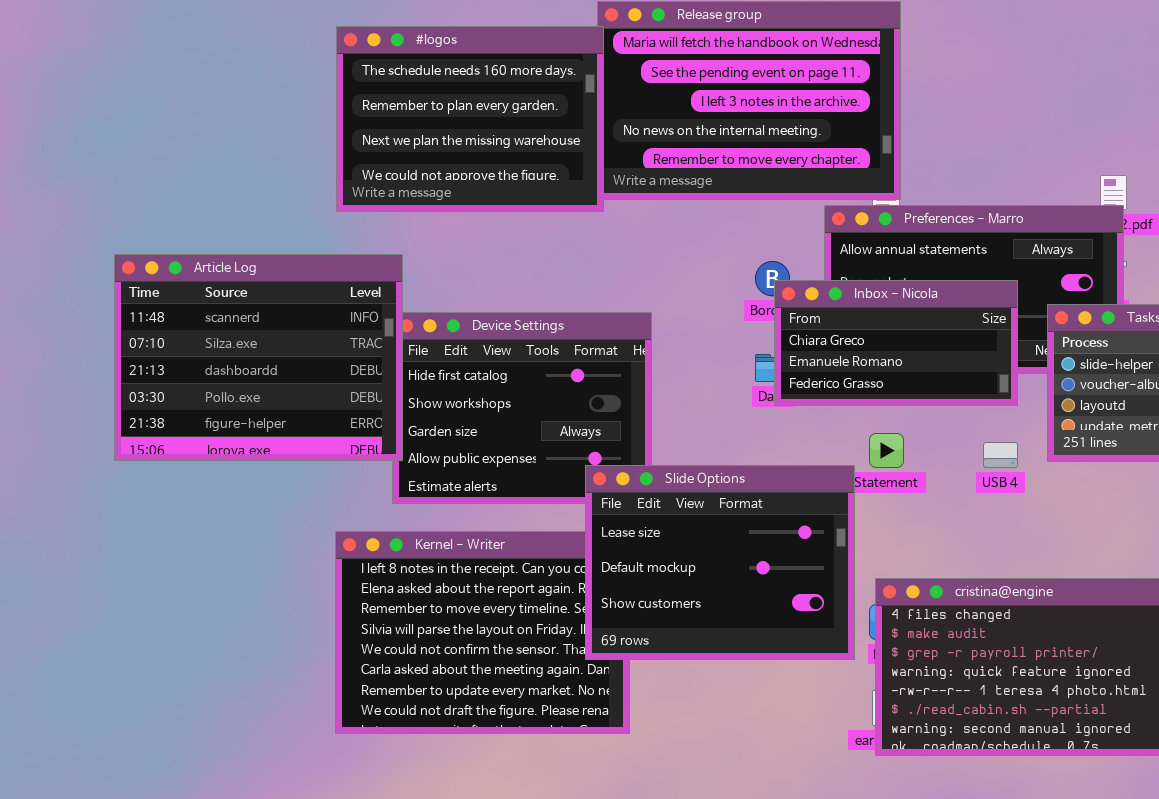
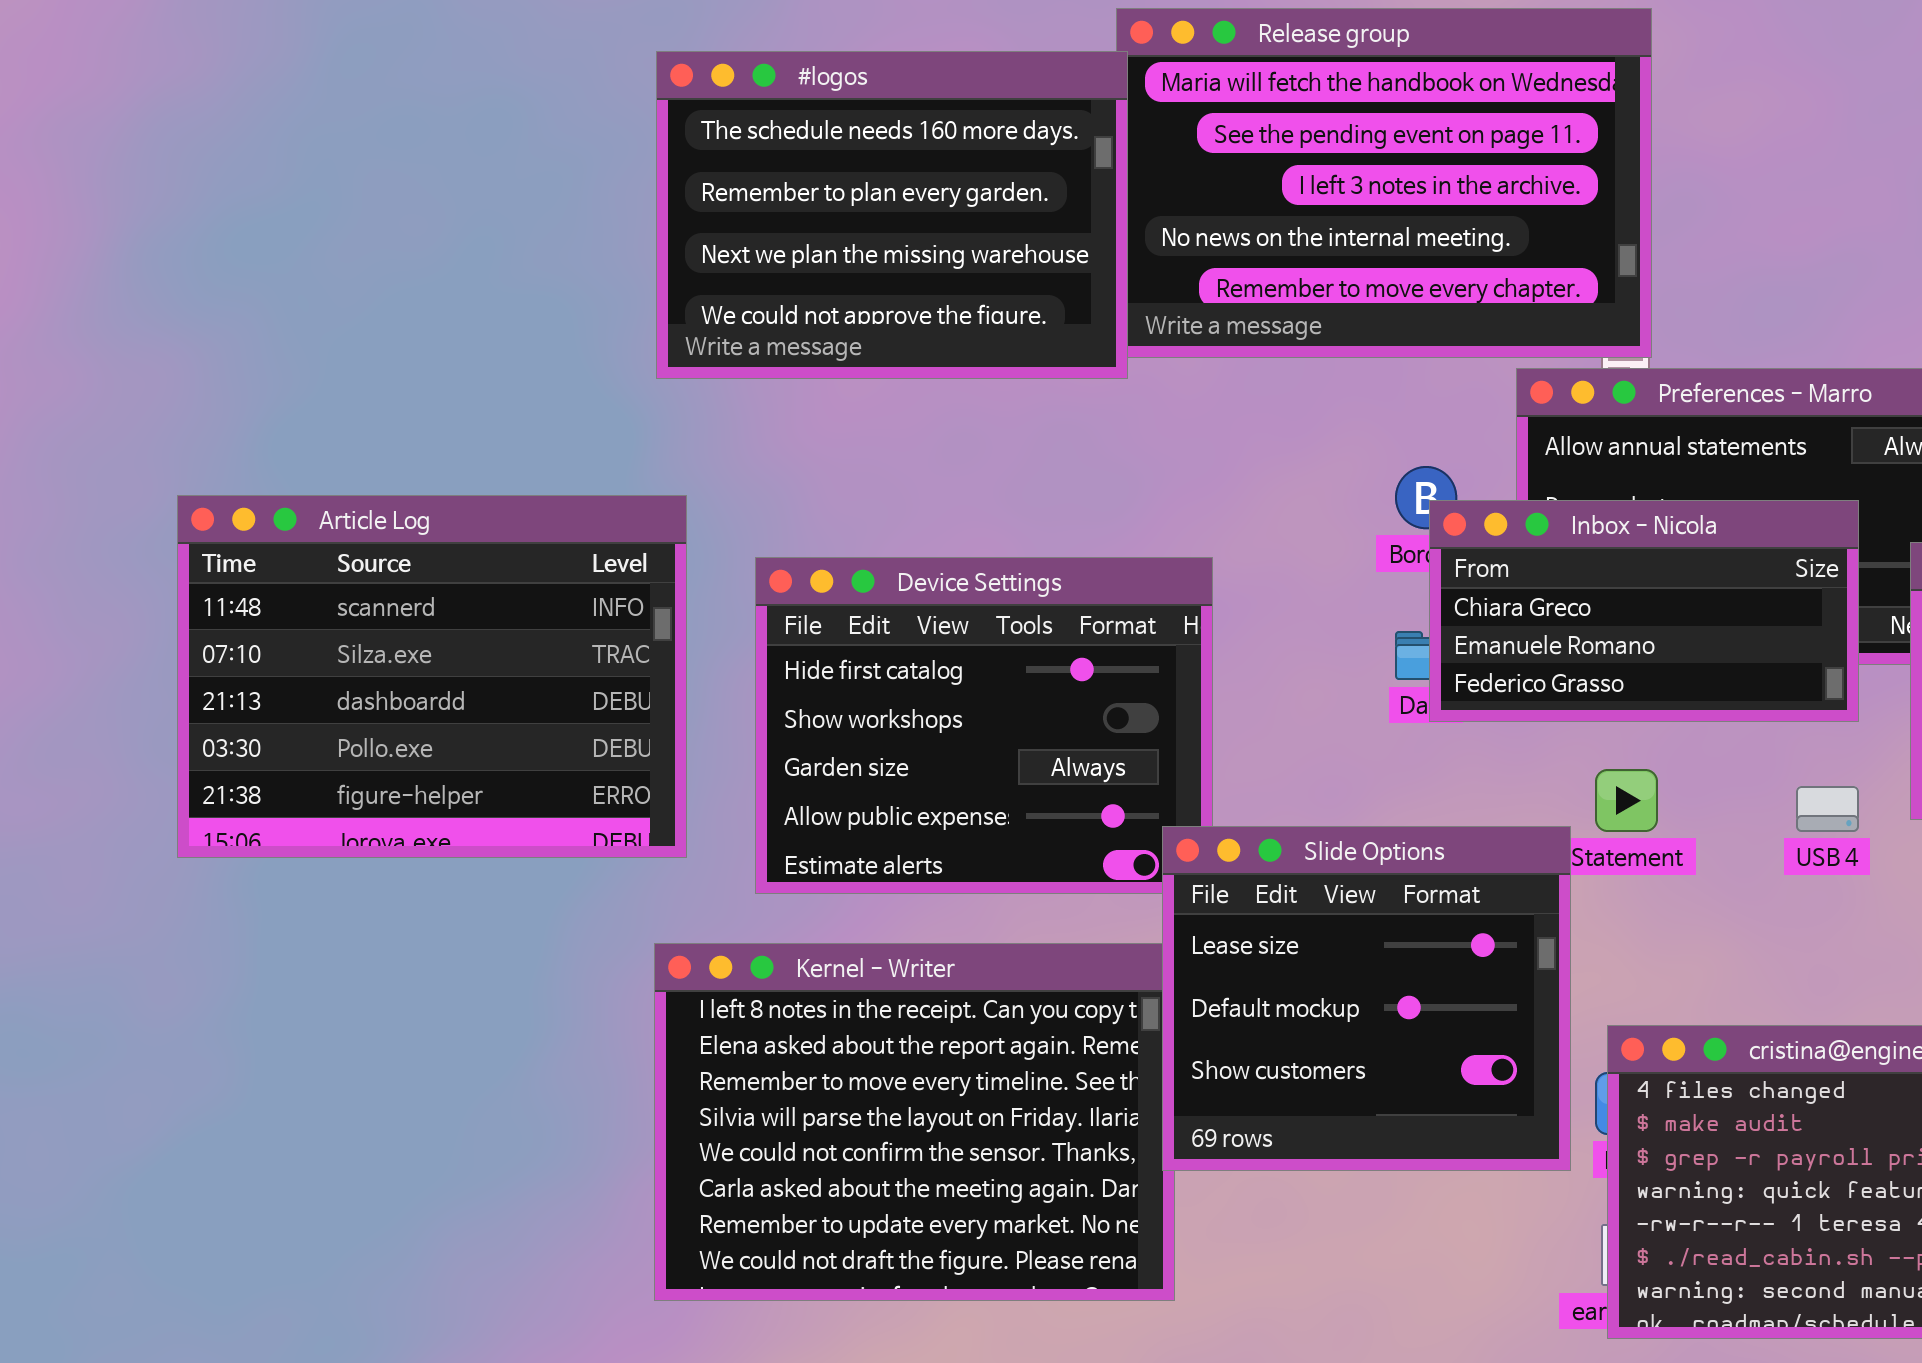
Article Log: [114,254,403,461] -> [177,495,687,858], moved
Slide Options: [585,465,855,660] -> [1162,826,1571,1171], resized

